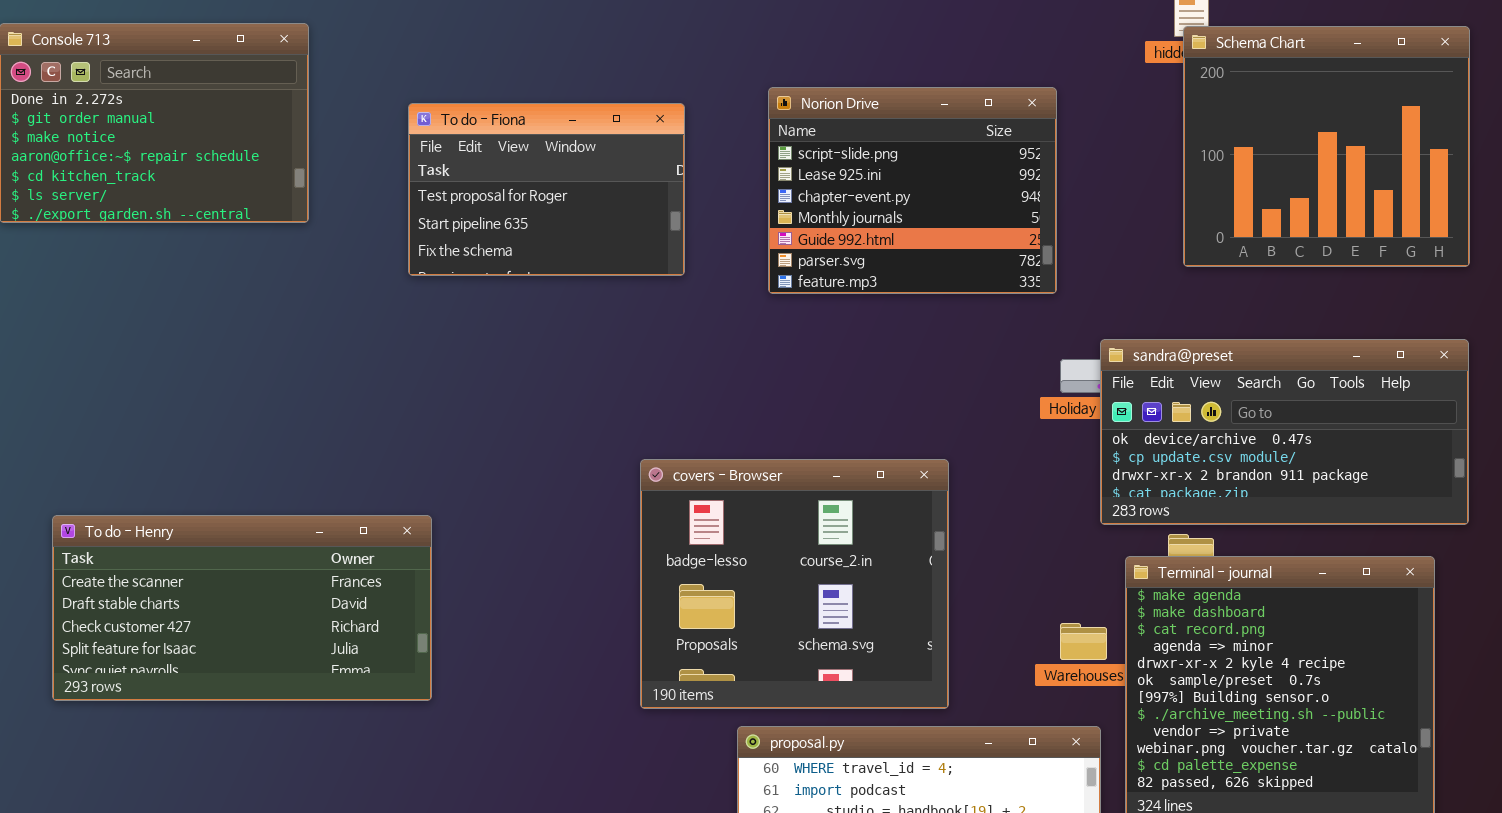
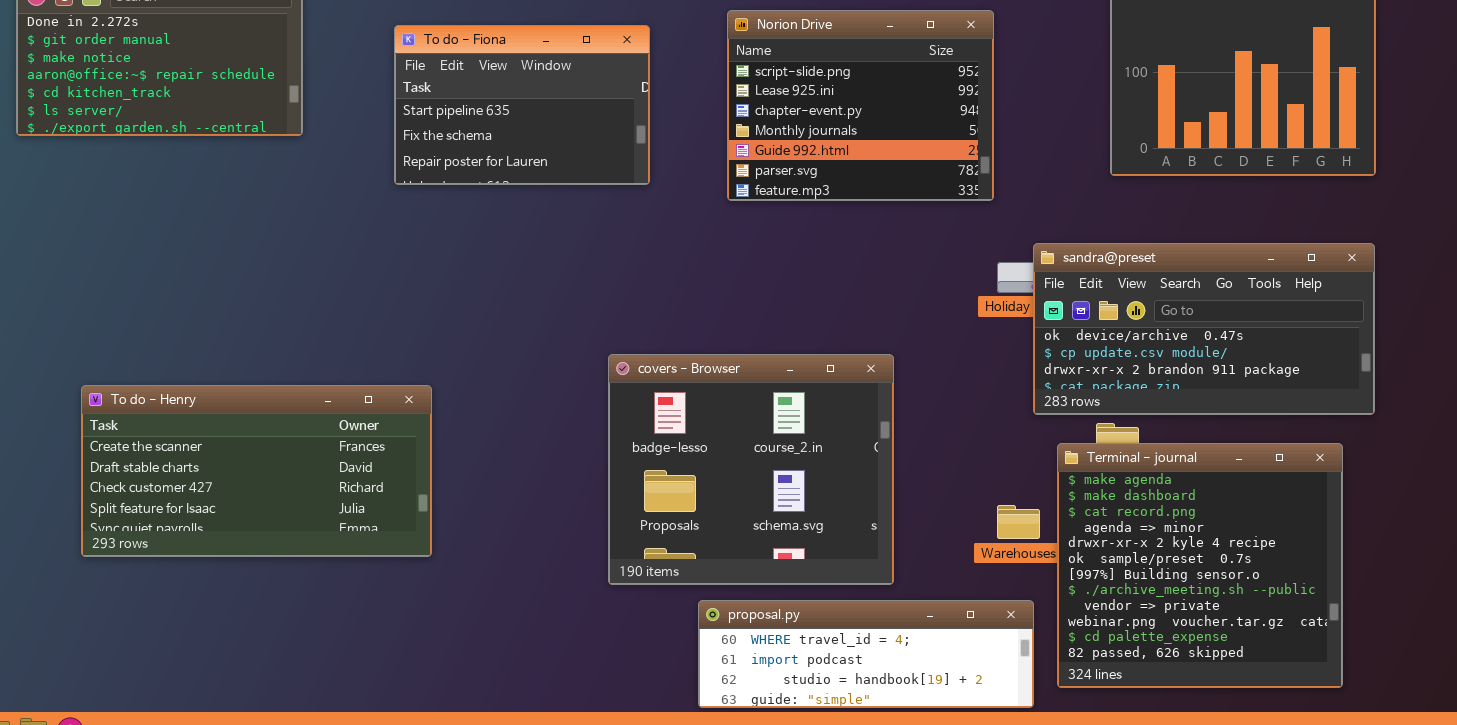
To do - Fiona: [408,103,685,276] -> [394,25,650,185], scrolled down 1 row
To do - Henry: [52,515,432,701] -> [81,385,432,557], moved

